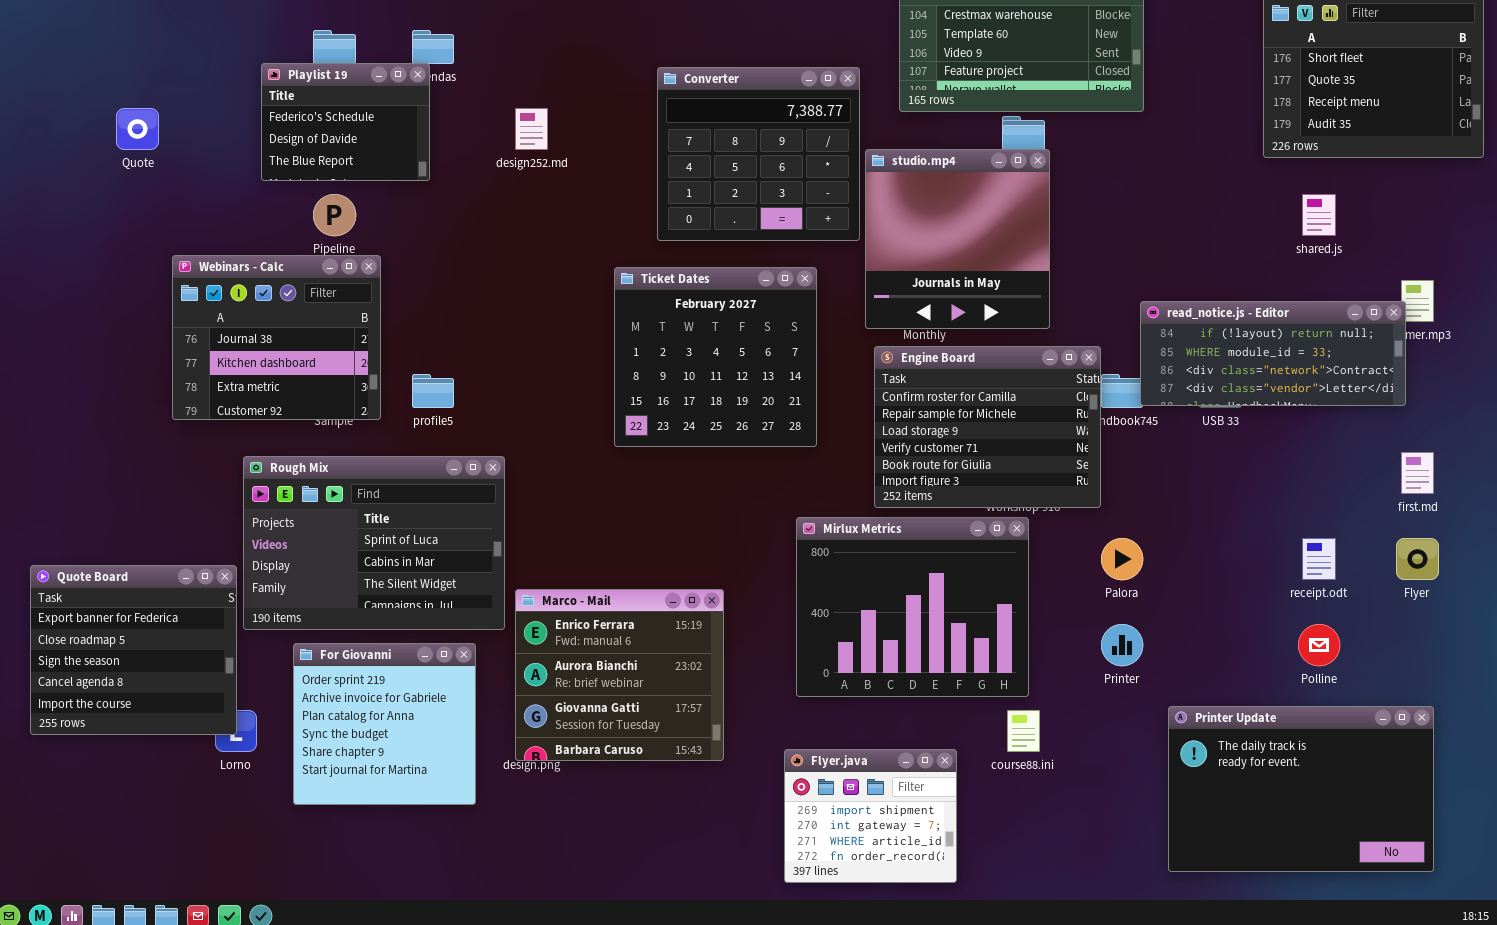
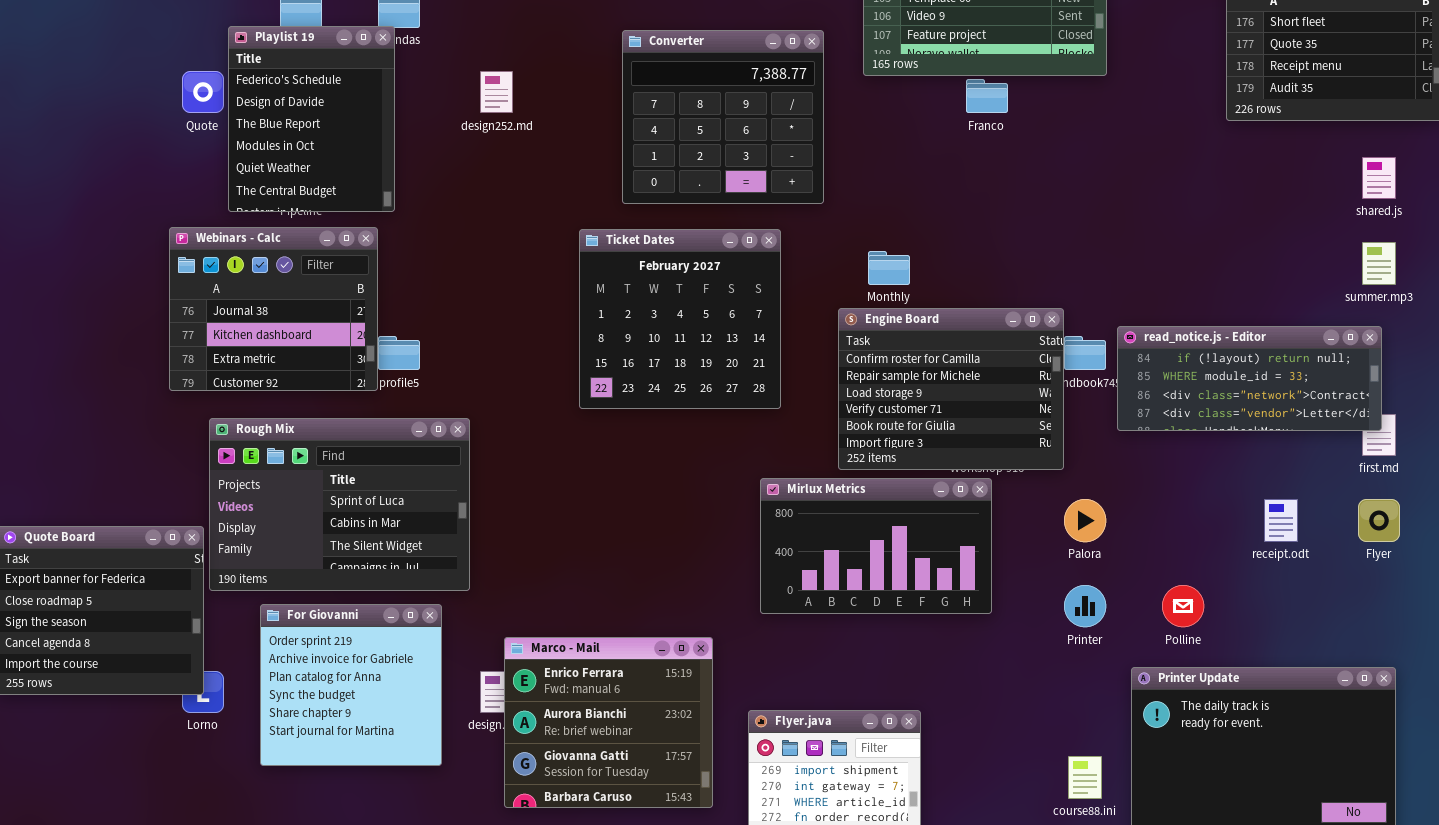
Playlist 19: [261,63,430,181] -> [228,26,395,212], resized
Quote: [116,108,159,150] -> [182,71,224,113], moved
studio.mp4: [865,149,1050,329] -> none, closed
shared.js: [1302,194,1336,236] -> [1362,157,1396,199], moved
Webinars - Calc: [172,255,381,420] -> [169,227,378,391], moved
read_notice.js - Editor: [1140,301,1406,406] -> [1117,326,1382,431], moved
Mirlux Metrics: [796,517,1029,697] -> [760,478,992,614], resized
Marco - Mail: [515,589,724,761] -> [504,637,713,808], moved
Polline: [1298,624,1340,666] -> [1162,585,1204,627], moved
course88.ini: [1007,710,1040,752] -> [1068,756,1102,799], moved

